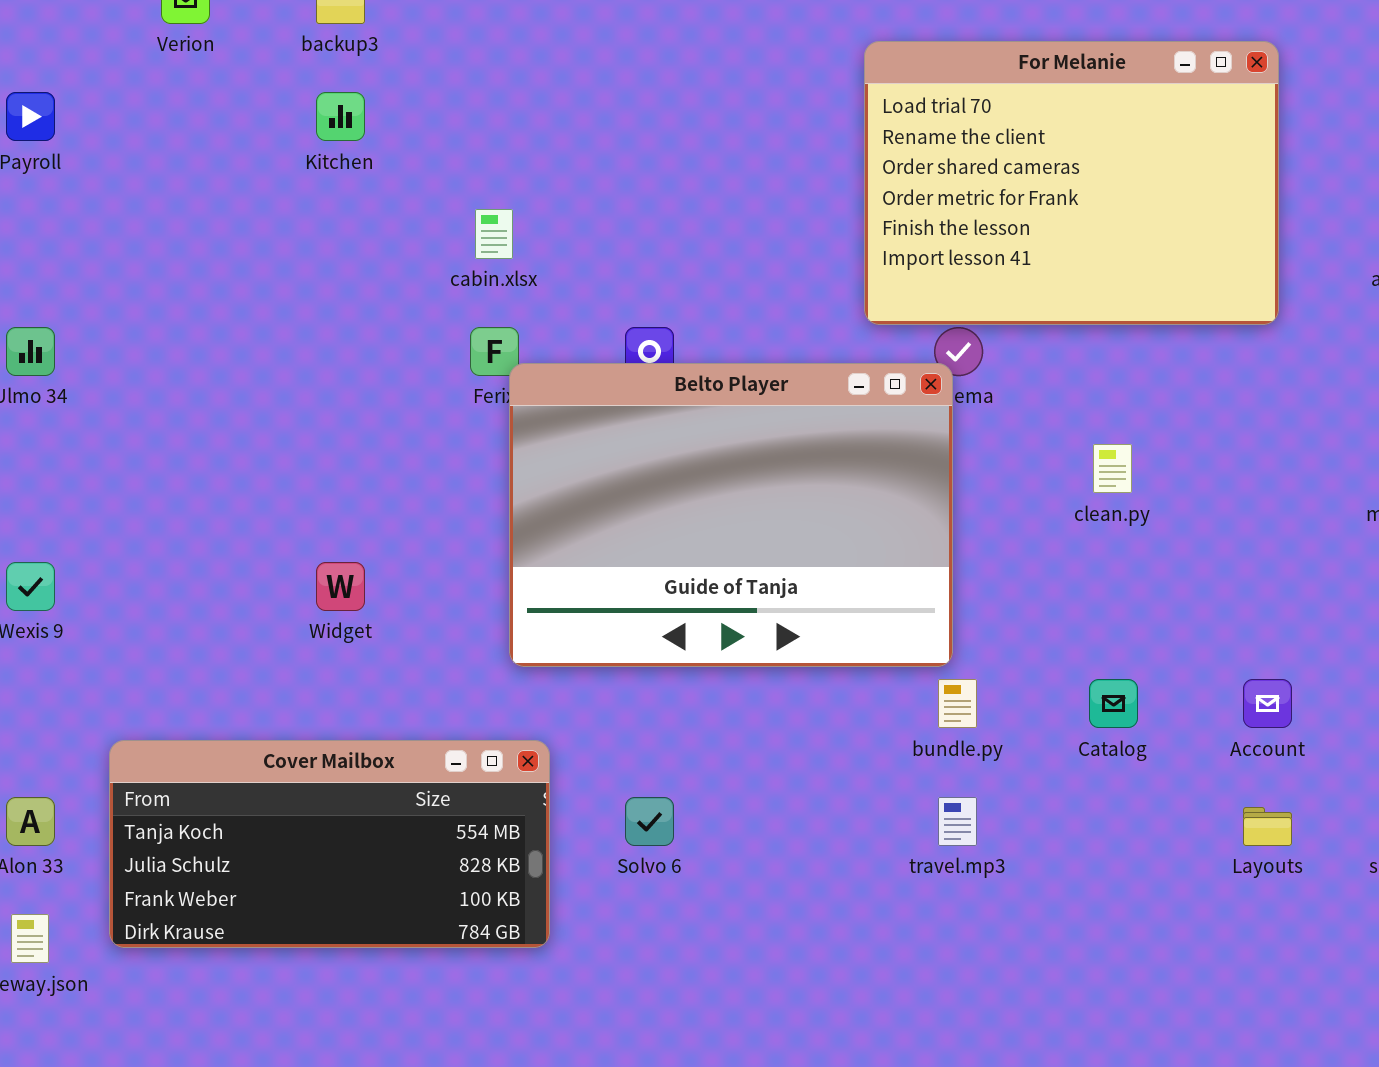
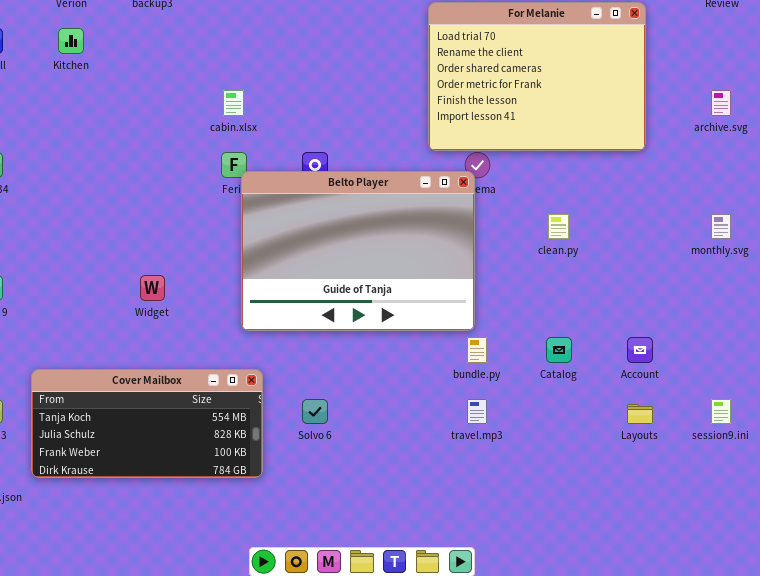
Kitchen: [316,92,365,141] -> [58,28,84,54], moved

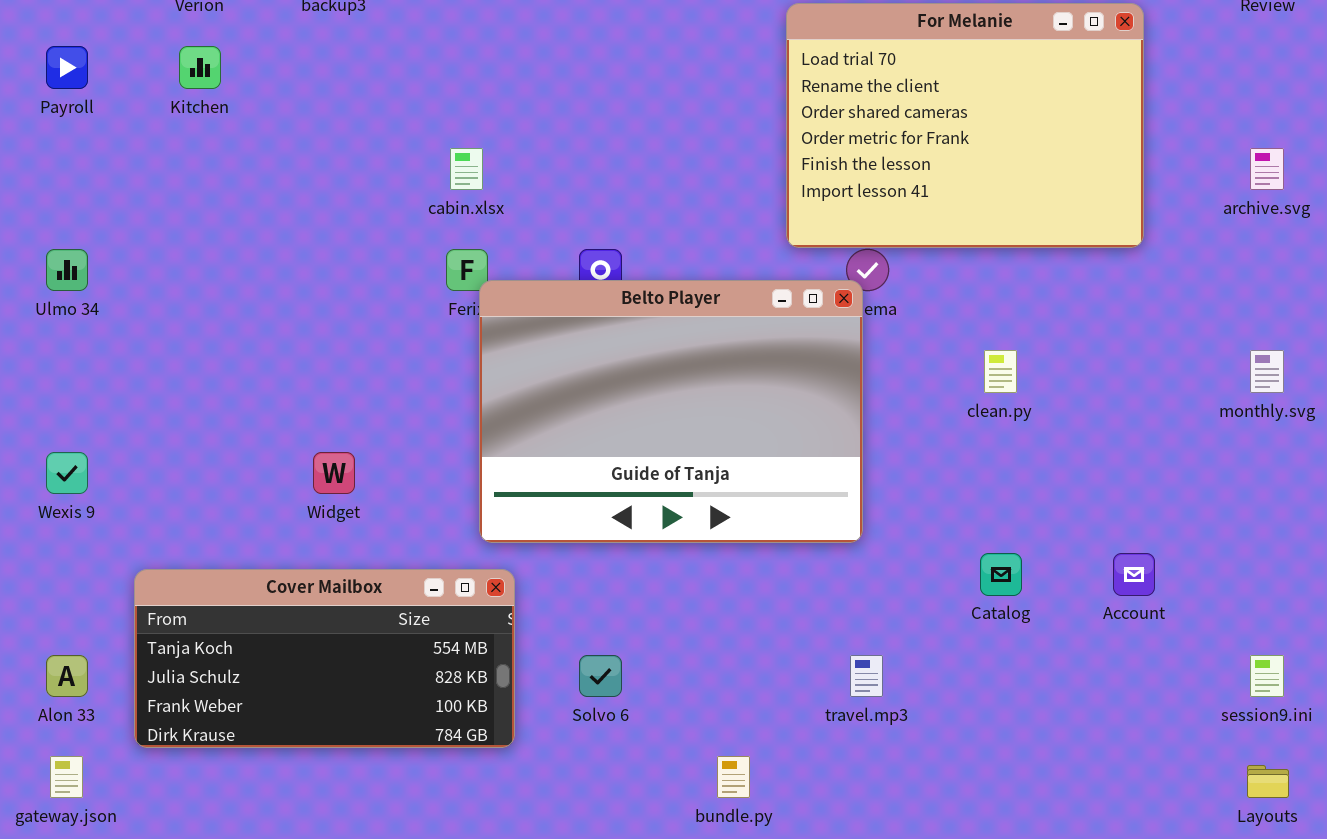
bundle.py: [467,337,487,363] -> [717,756,750,798], moved
Cover Mailbox: [31,369,263,478] -> [134,569,515,748], moved
Layouts: [627,404,653,424] -> [1247,765,1289,798], moved

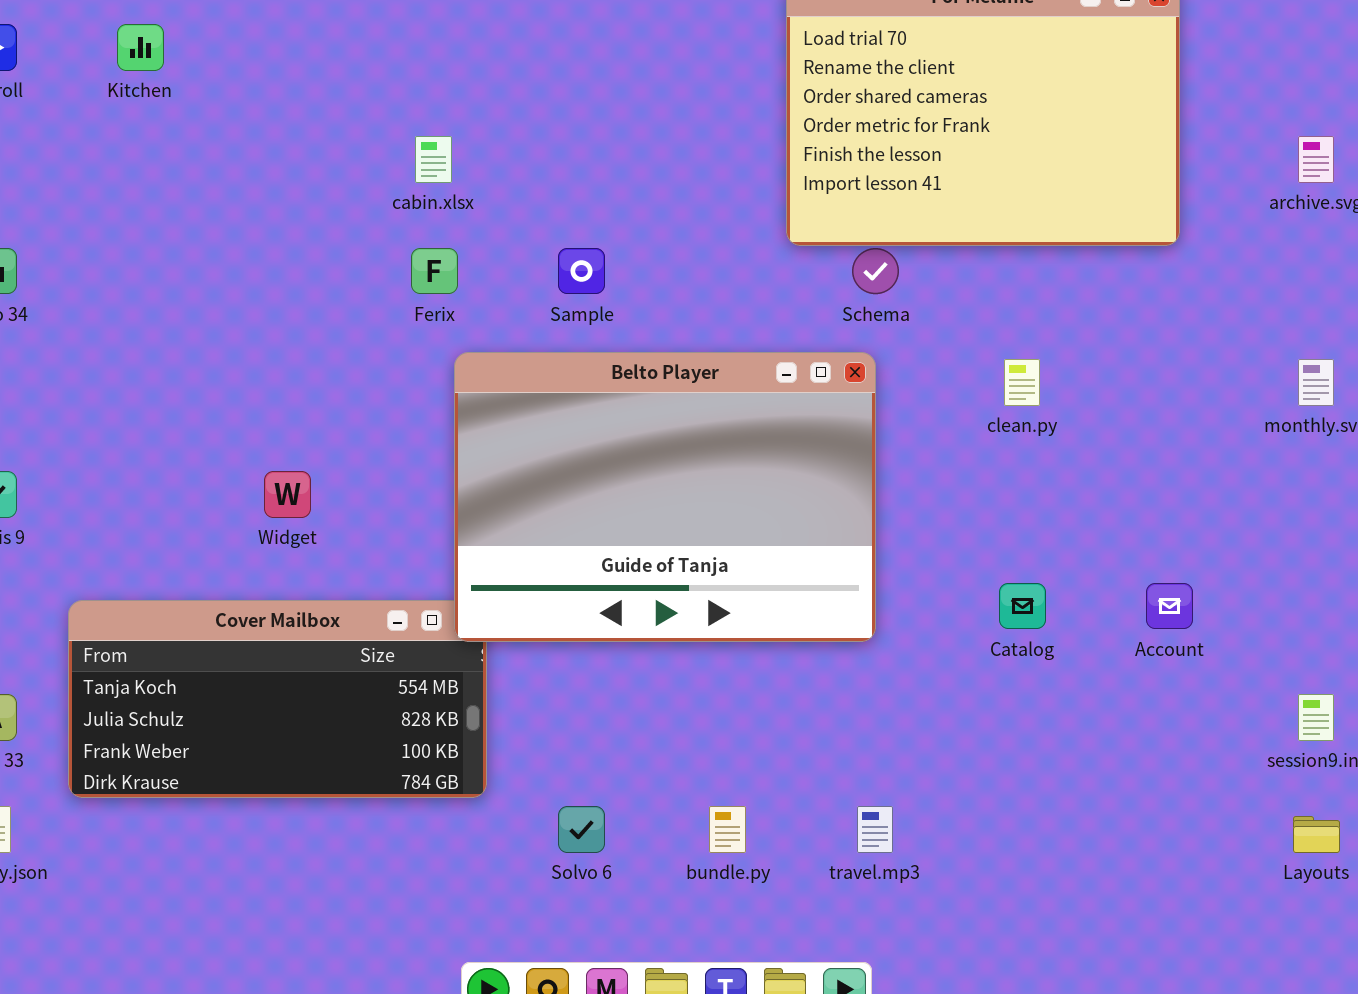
Belto Player: [479,280,863,543] -> [454,352,876,642], moved
Solvo 6: [579,655,622,697] -> [558,806,605,853], moved
travel.mp3: [850,655,883,697] -> [857,806,893,853], moved

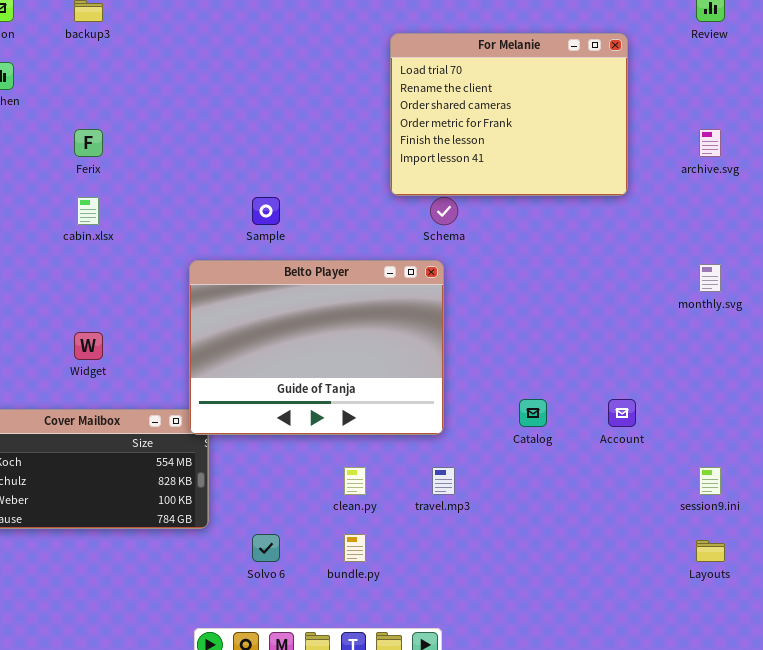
cabin.xlsx: [415,136,452,183] -> [77,197,99,225], moved
Ferix: [411,248,458,294] -> [74,129,103,157], moved
clean.py: [1004,359,1040,406] -> [344,467,366,495], moved
travel.mp3: [857,806,893,853] -> [432,467,455,495], moved

